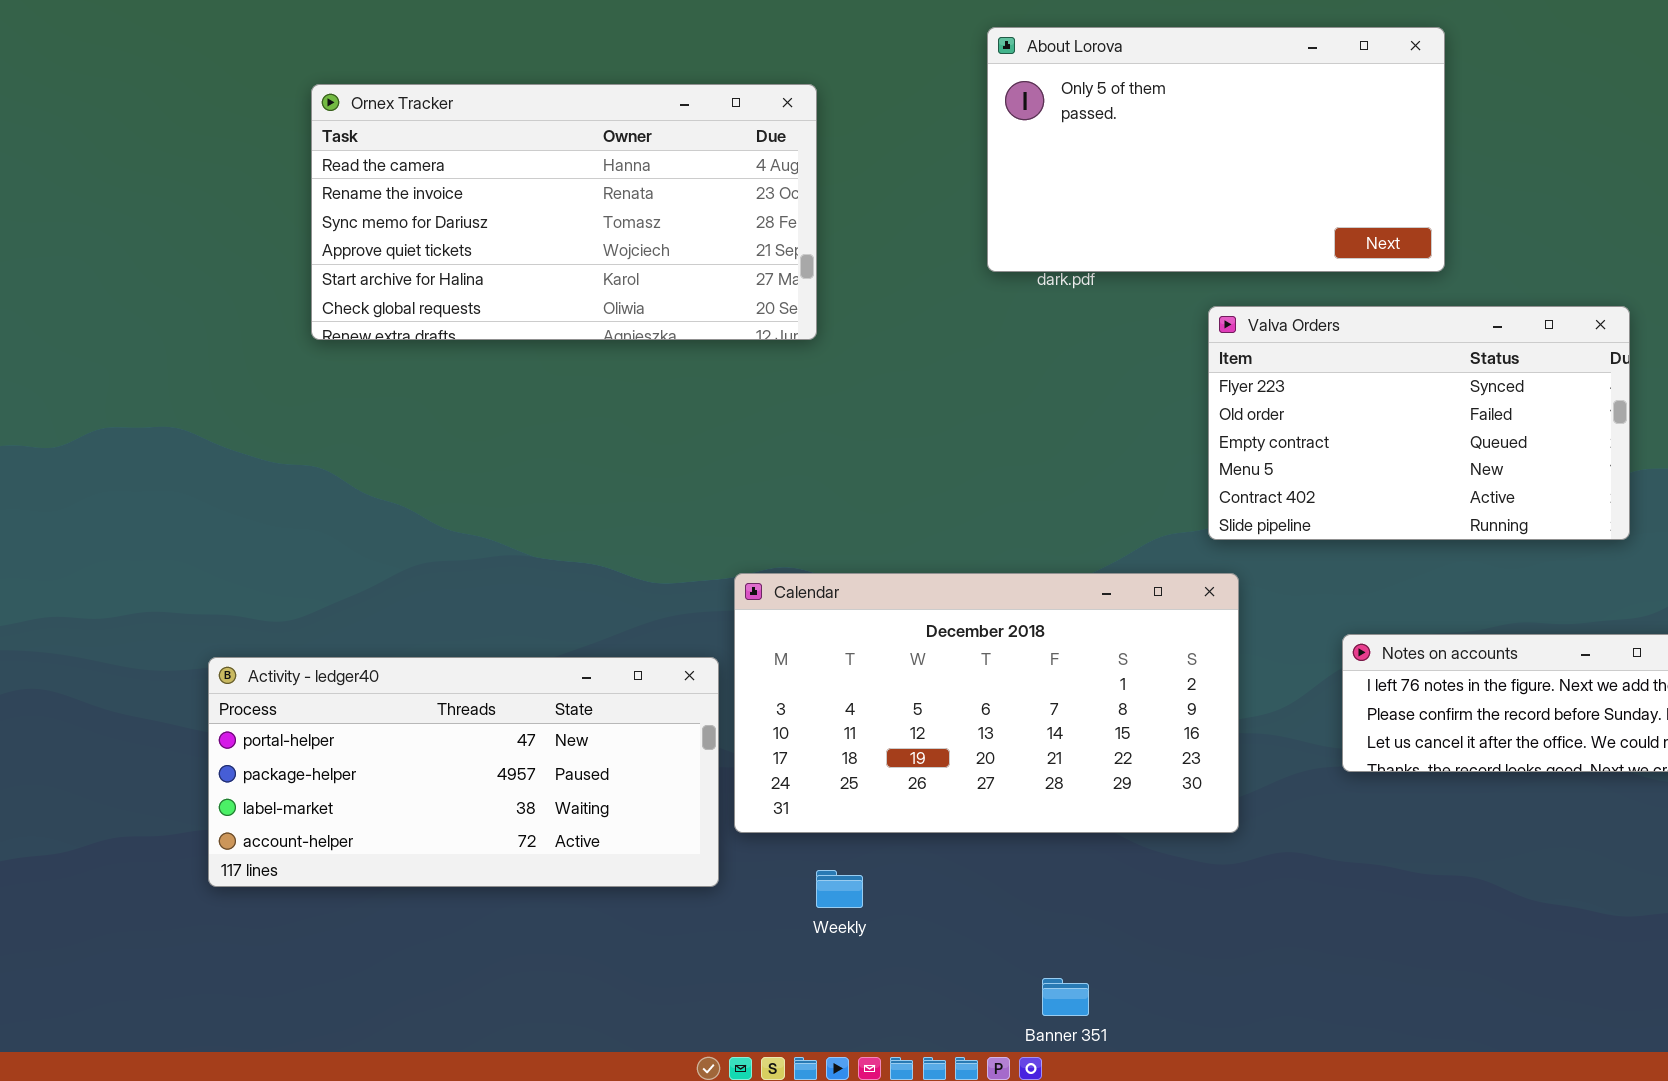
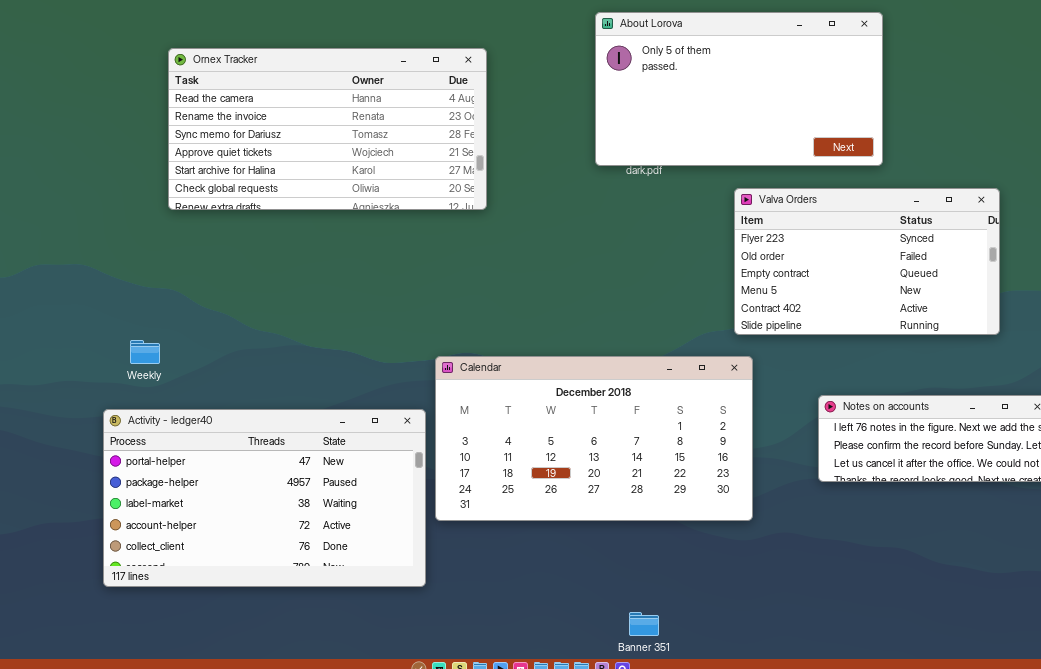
Activity - ledger40: [208,657,719,887] -> [103,409,426,587], resized
Weekly: [816,870,863,908] -> [130,340,160,364], moved

